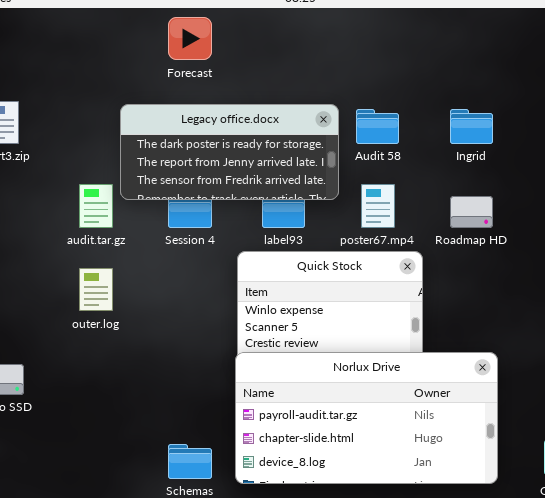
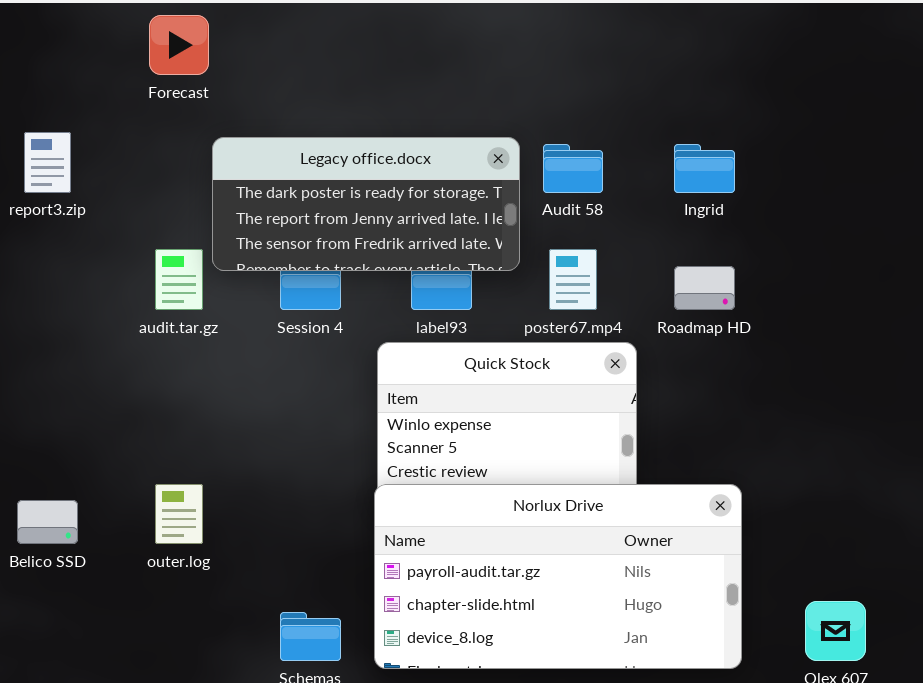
Forecast: [168,17,212,60] -> [149,15,209,75], moved
outer.log: [79,268,113,311] -> [155,484,203,544], moved

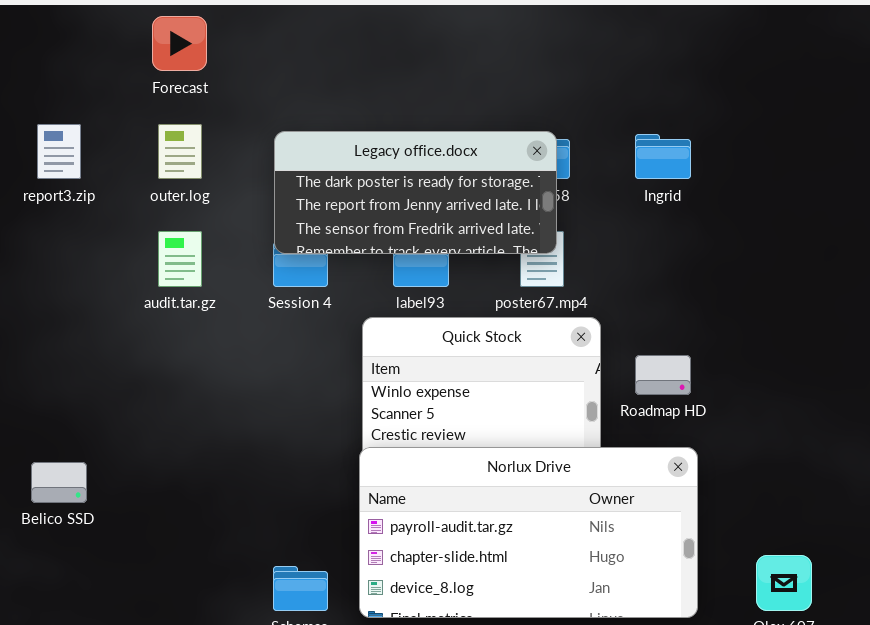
Legacy office.docx: [212,137,520,271] -> [274,131,557,254], moved
Roadmap HD: [674,266,735,310] -> [635,355,691,395], moved
outer.log: [155,484,203,544] -> [158,124,202,179], moved

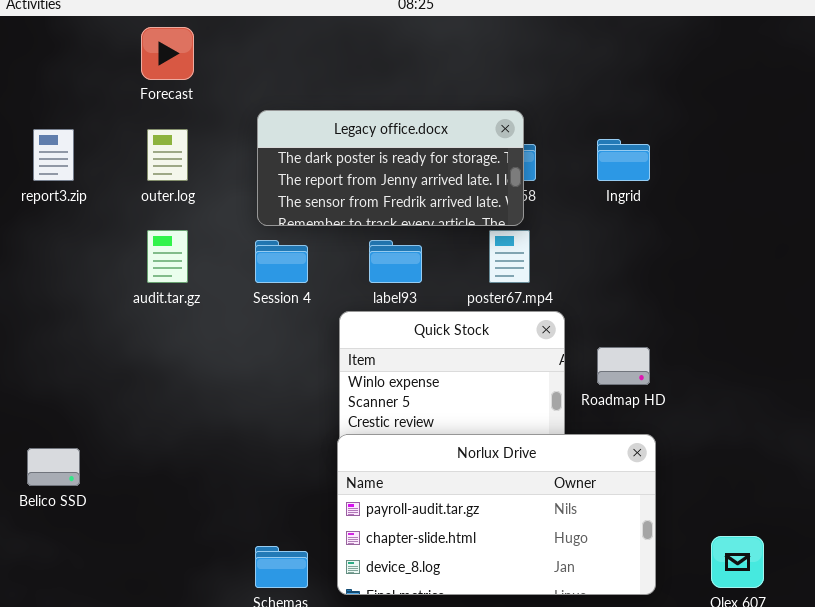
Legacy office.docx: [274,131,557,254] -> [257,110,524,226], moved

